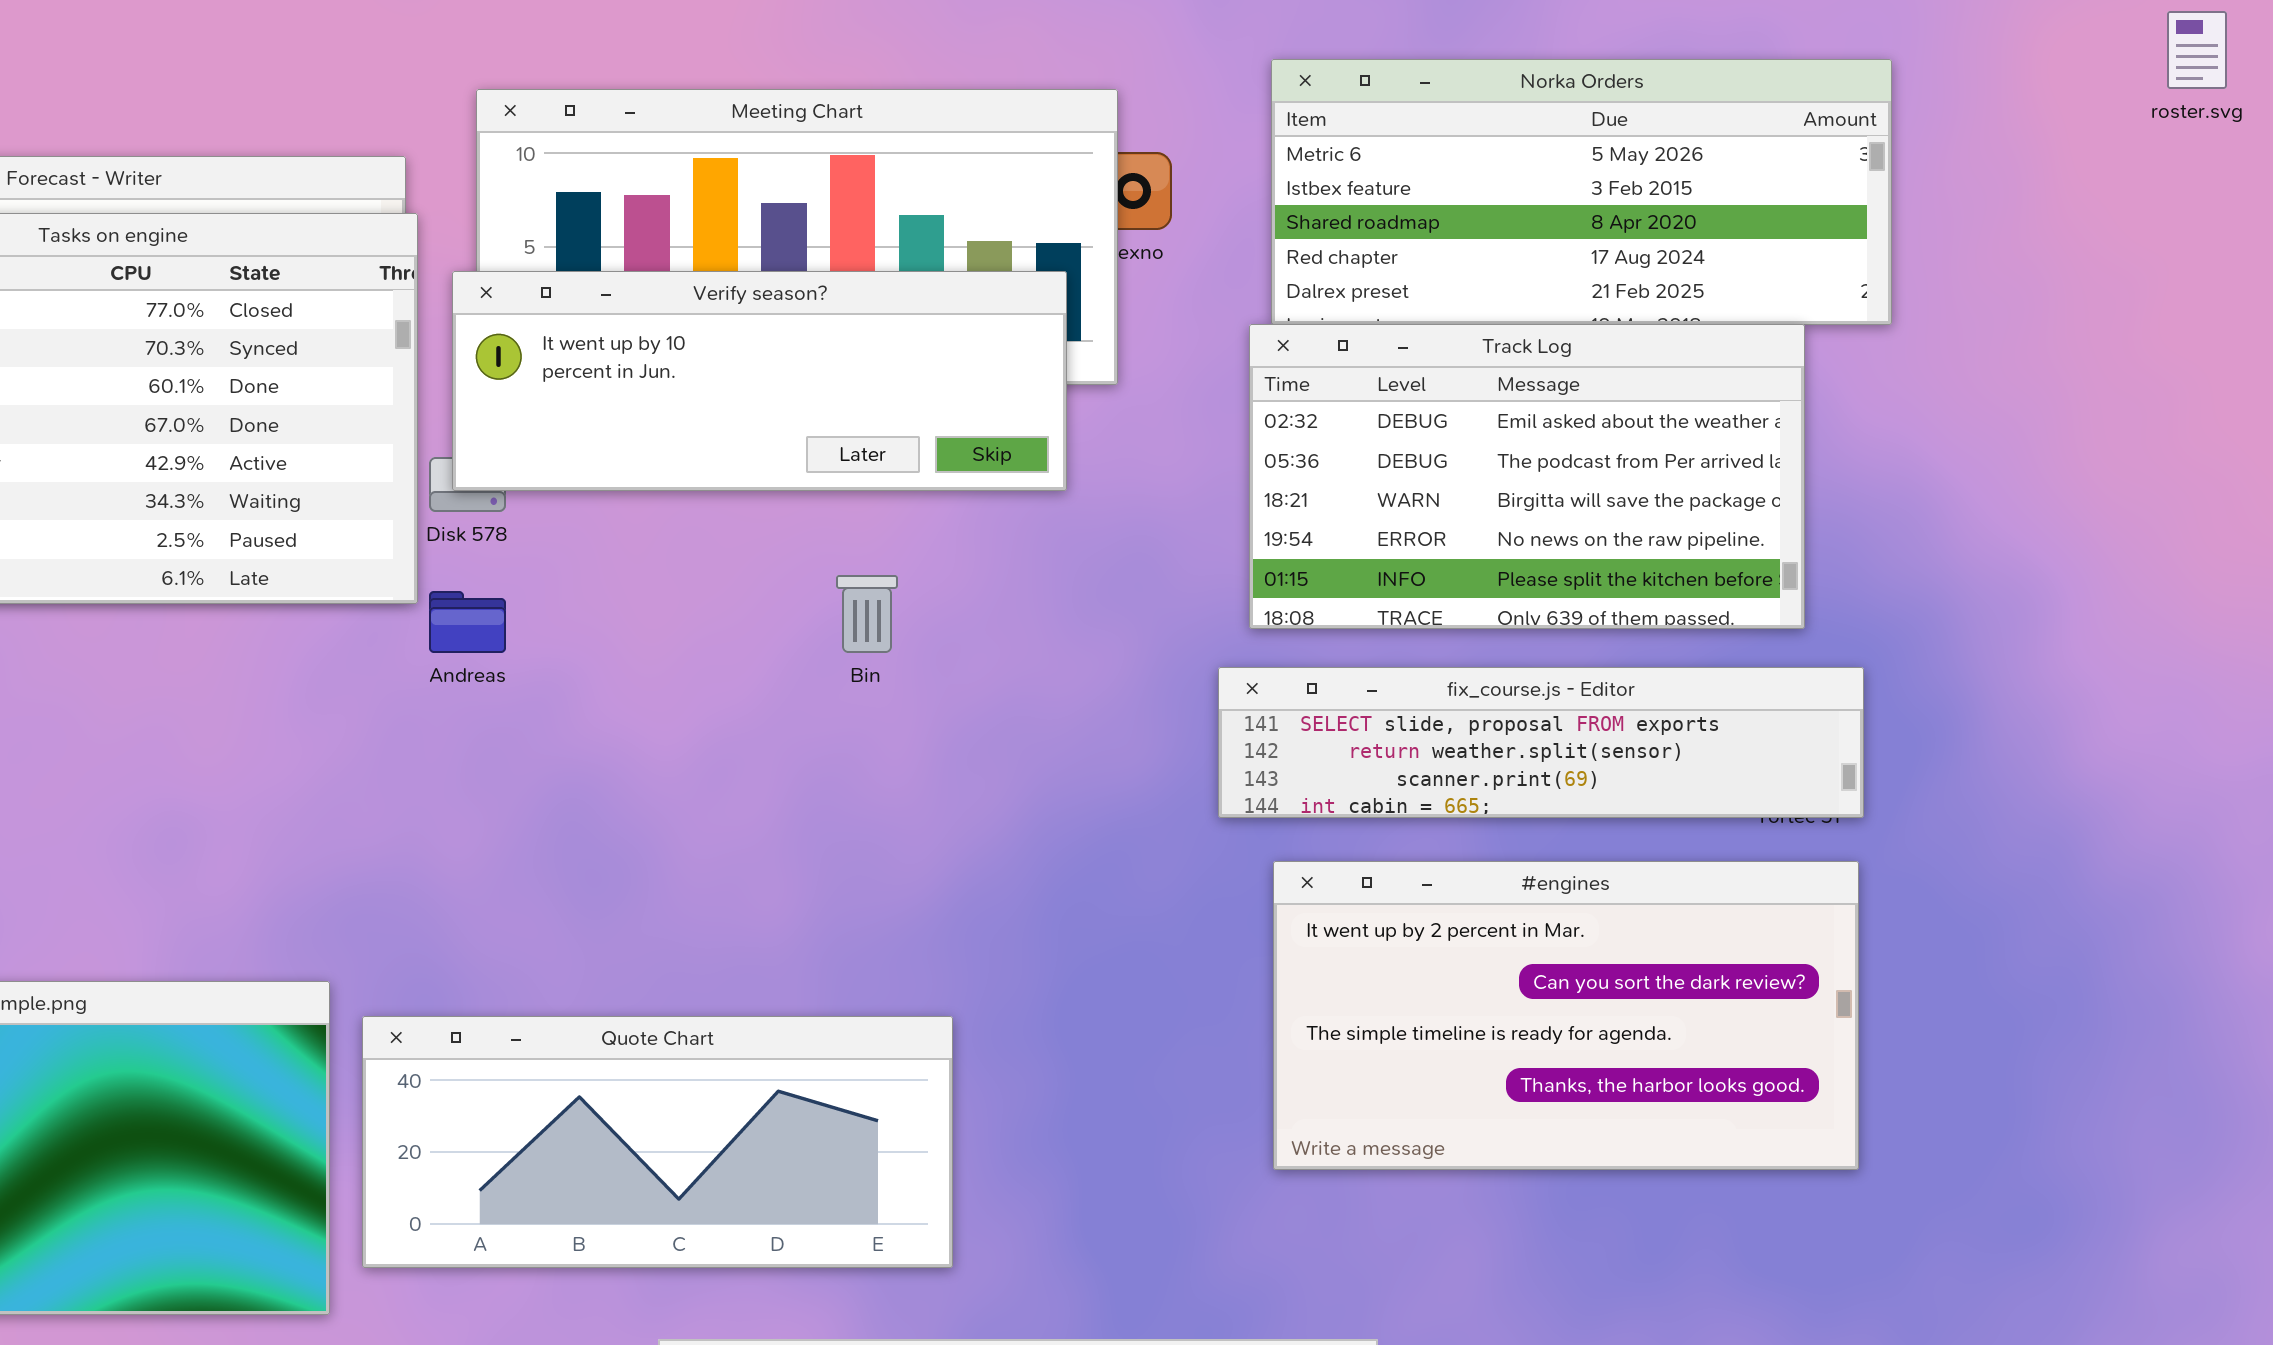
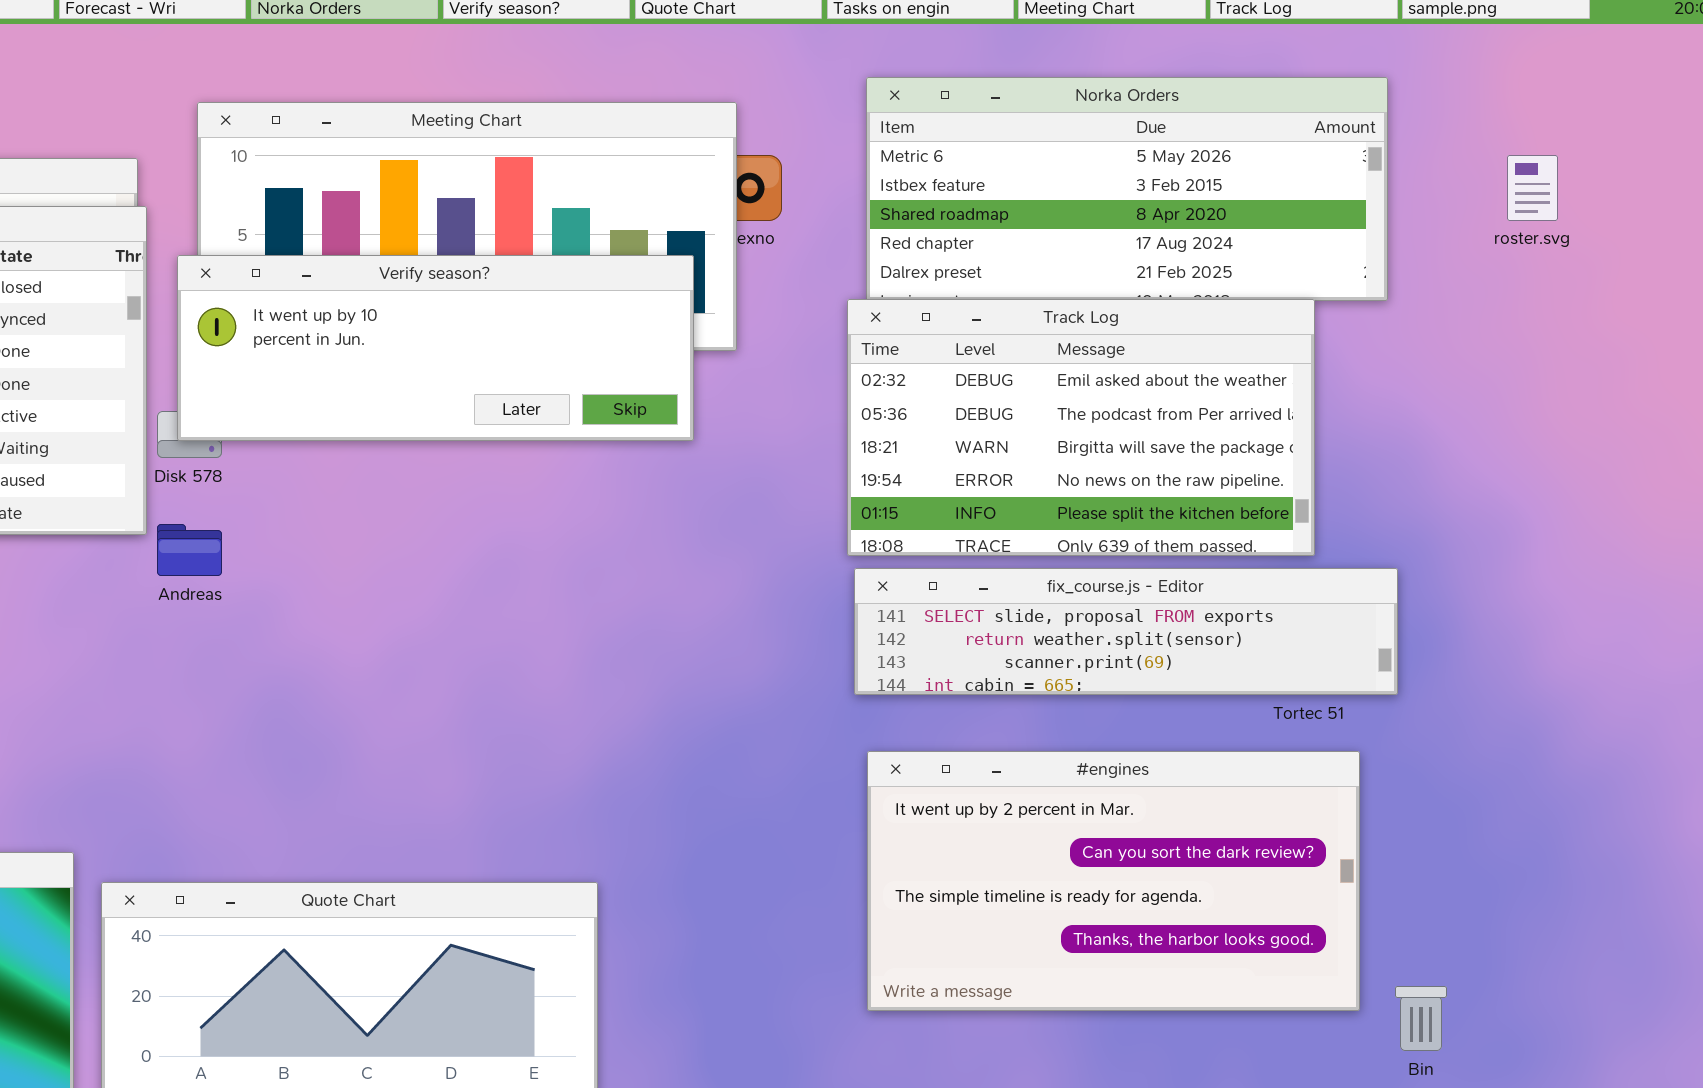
roster.svg: [2167,11,2227,89] -> [1507,155,1558,221], moved
Bin: [836,575,898,653] -> [1395,986,1447,1051], moved
fix_course.js - Editor: [1218,667,1864,818] -> [854,568,1398,695], moved

